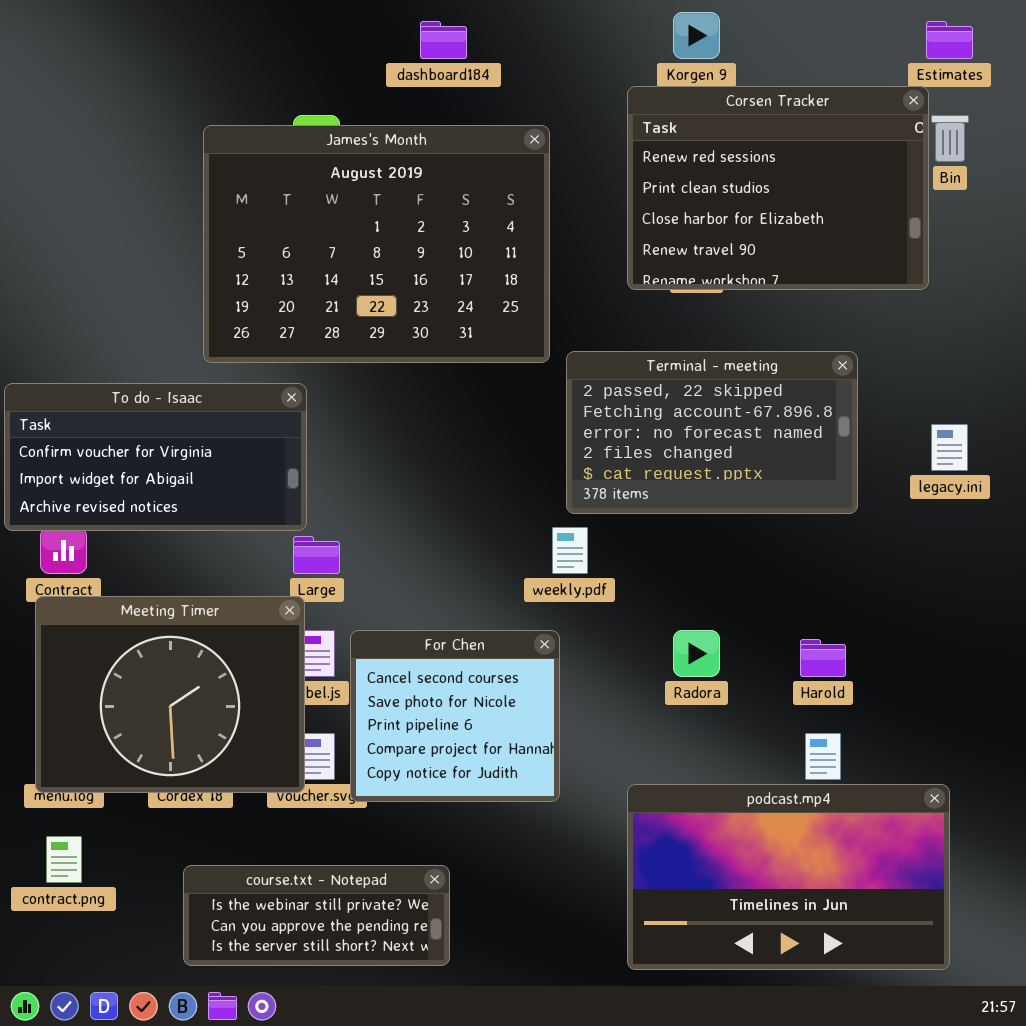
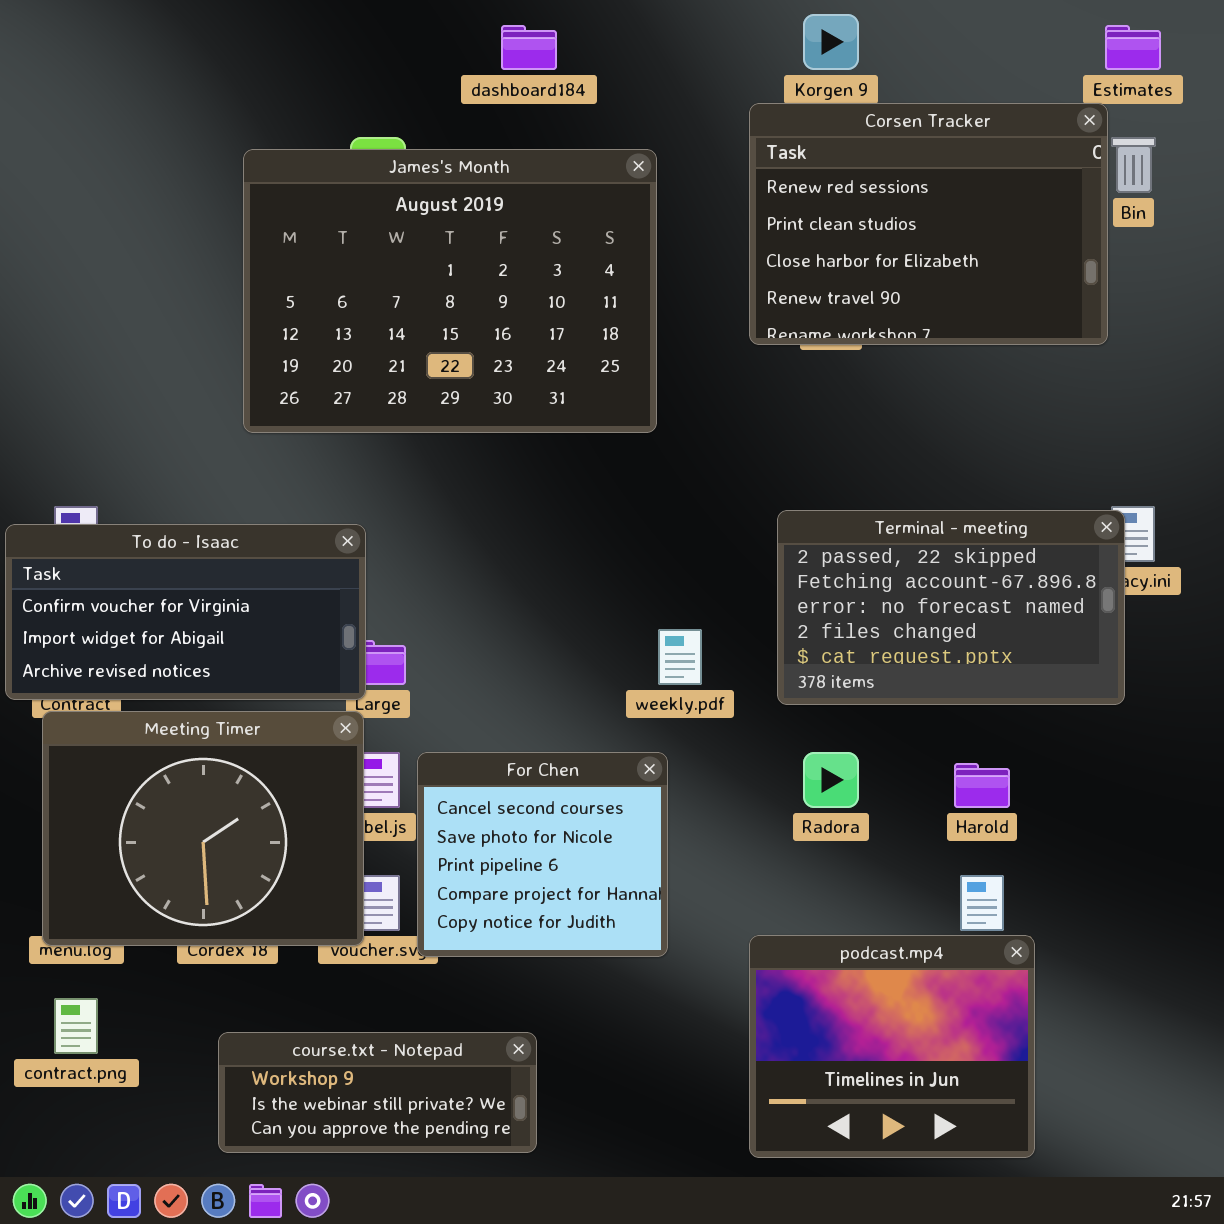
Terminal - meeting: [566,351,858,514] -> [777,510,1125,705], moved
To do - Isaac: [4,383,307,531] -> [5,524,366,700], moved
podcast.mp4: [627,784,950,970] -> [749,935,1035,1158], resized
course.txt - Notepad: [183,865,450,966] -> [218,1032,537,1153], scrolled up 1 row

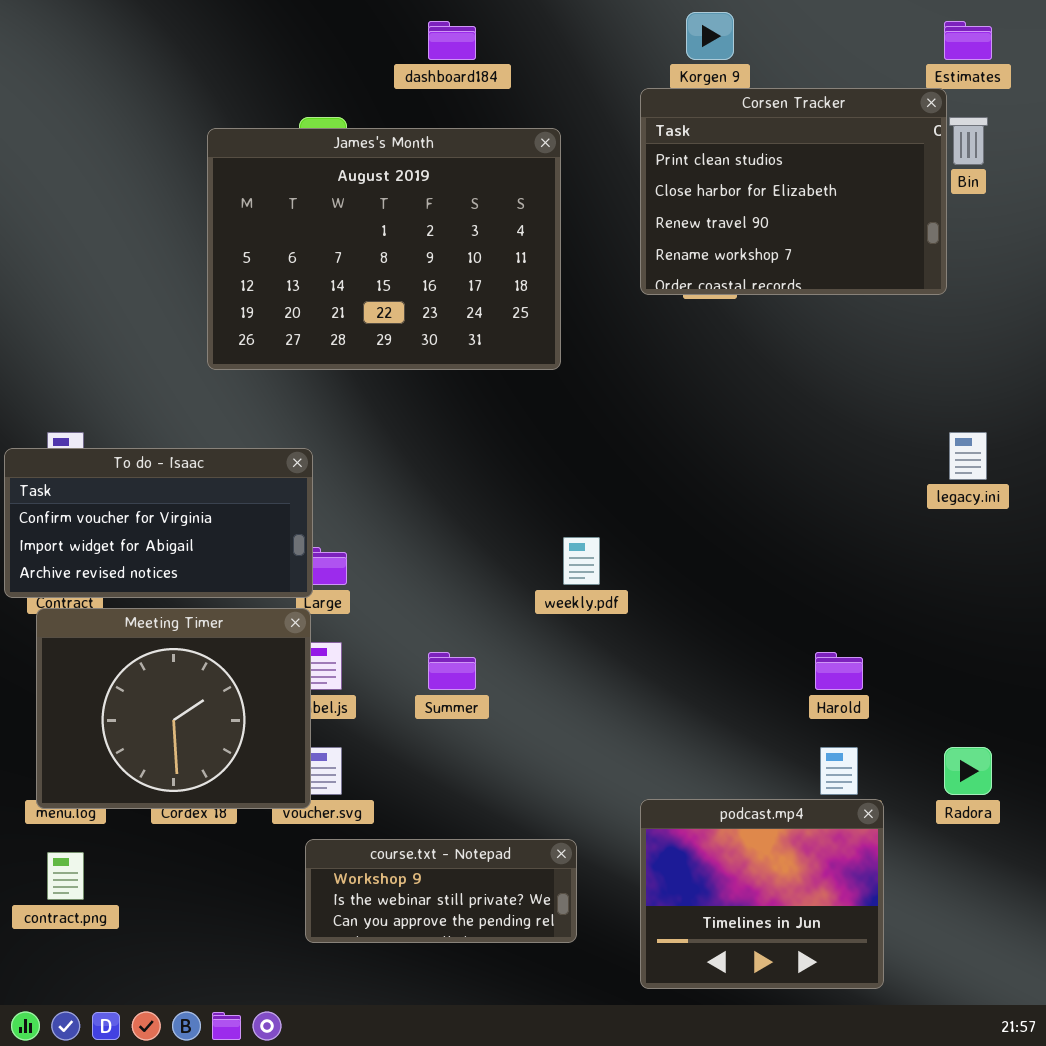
Corsen Tracker: [749,103,1108,345] -> [640,88,947,295], scrolled down 1 row
Terminal - meeting: [777,510,1125,705] -> none, closed
For Chen: [417,752,668,957] -> none, closed
Radora: [803,752,859,808] -> [944,747,992,795], moved
course.txt - Notepad: [218,1032,537,1153] -> [305,839,577,943], moved

